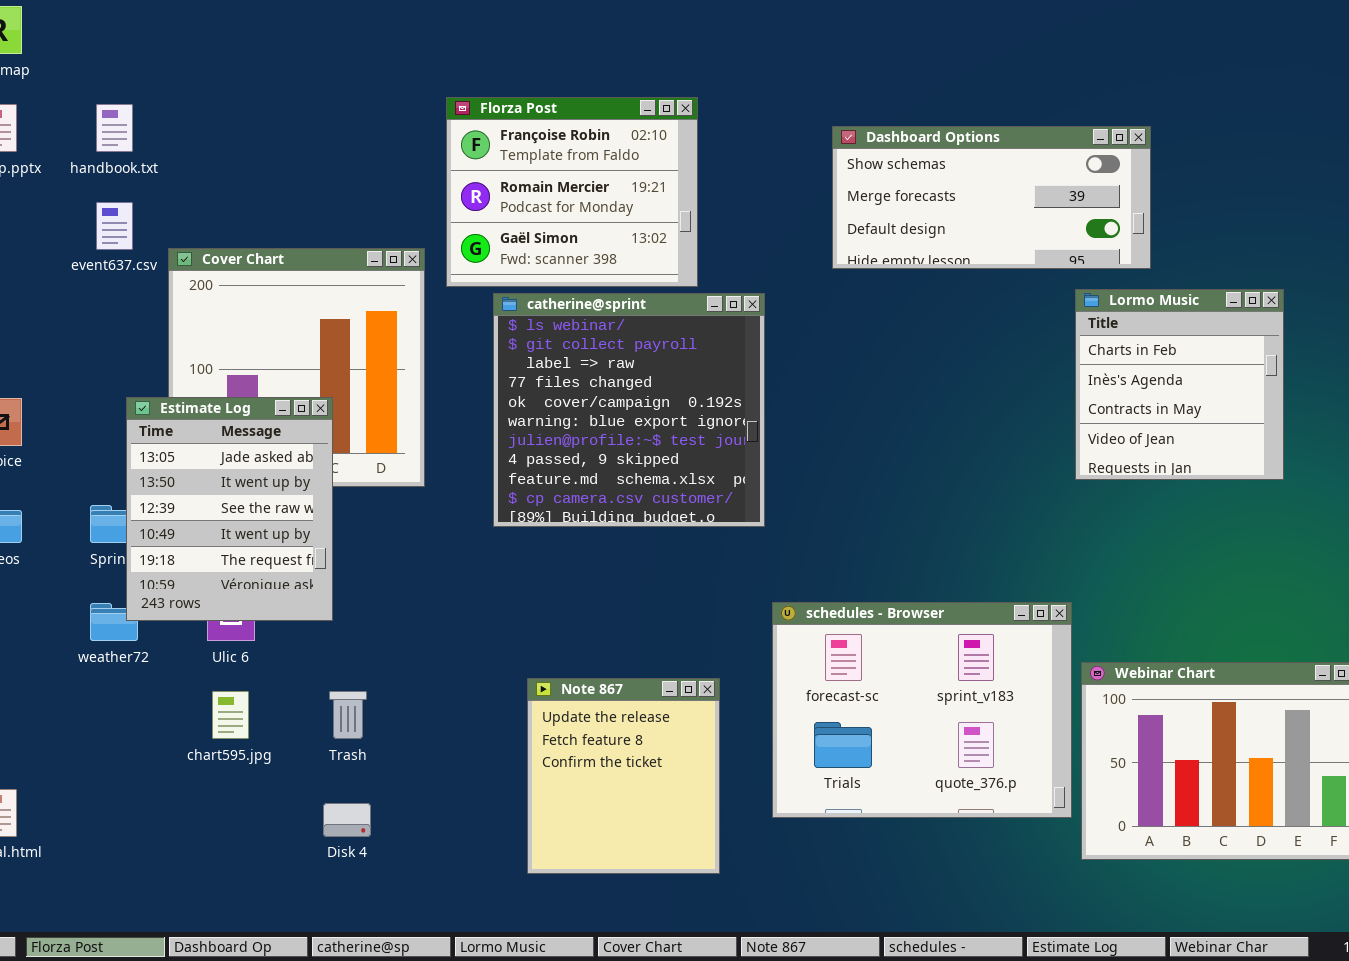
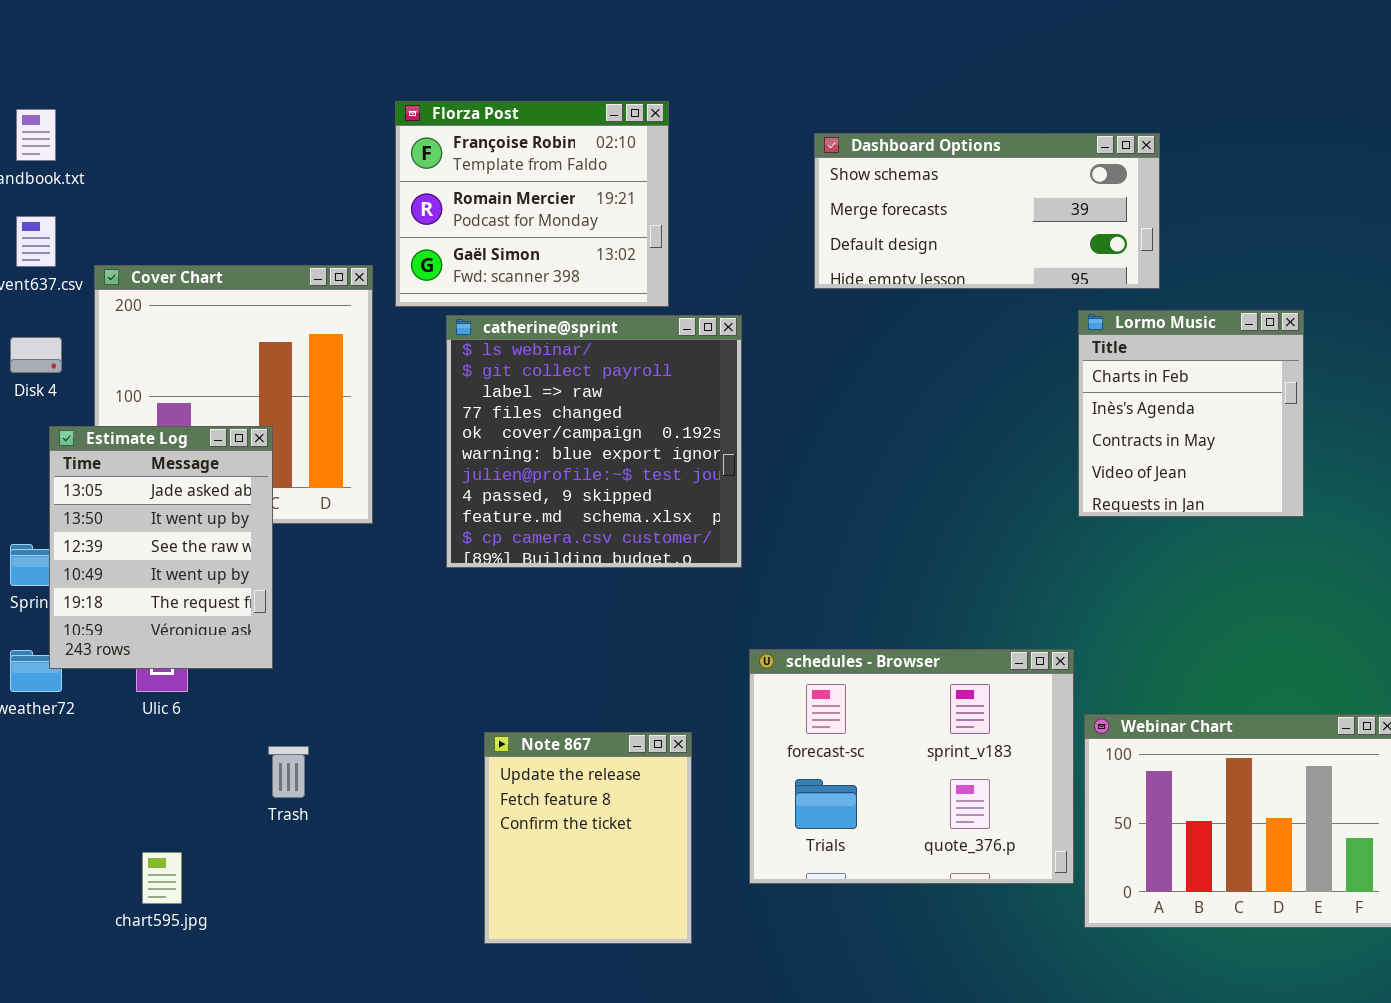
chart595.jpg: [212,691,249,739] -> [142,852,182,904], moved
Disk 4: [323,803,371,837] -> [10,337,62,373], moved

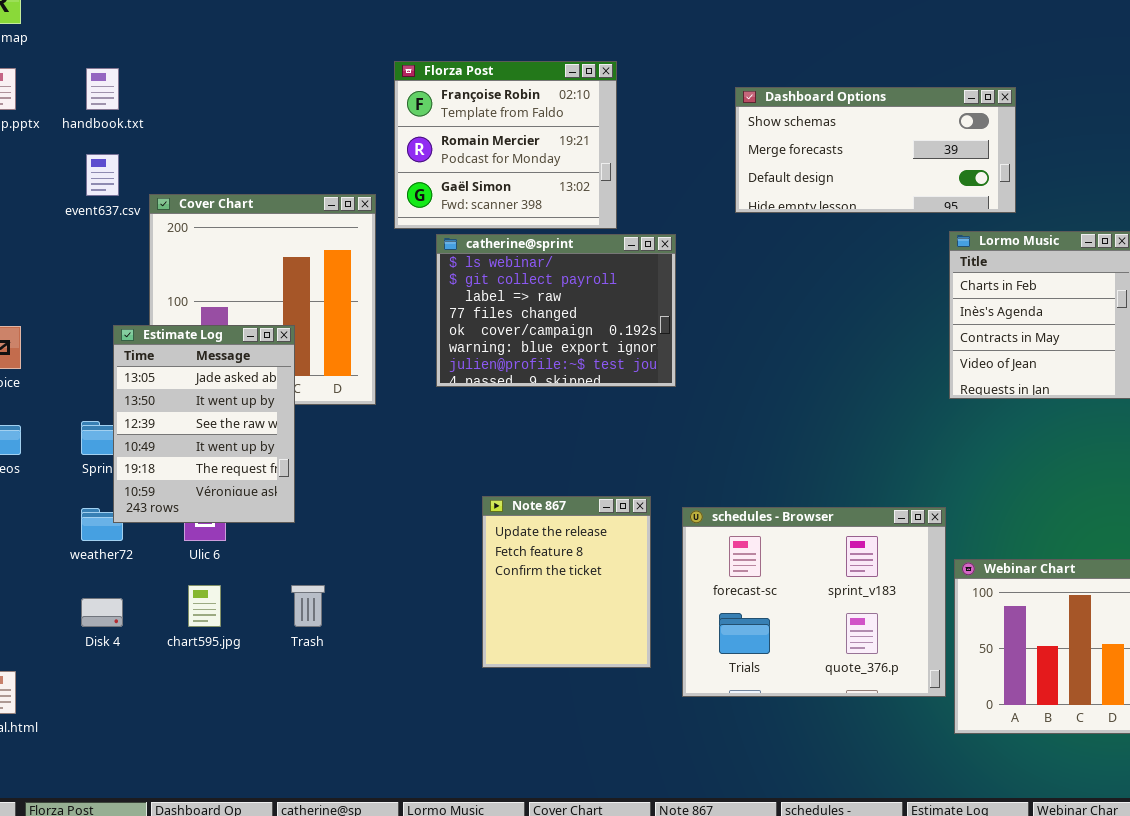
catherine@sprint: [446,315,742,568] -> [436,234,676,387], resized
Disk 4: [10,337,62,373] -> [81,598,123,627], moved
Note 867: [484,732,692,944] -> [482,496,651,668], moved
chart595.jpg: [142,852,182,904] -> [188,585,221,627], moved

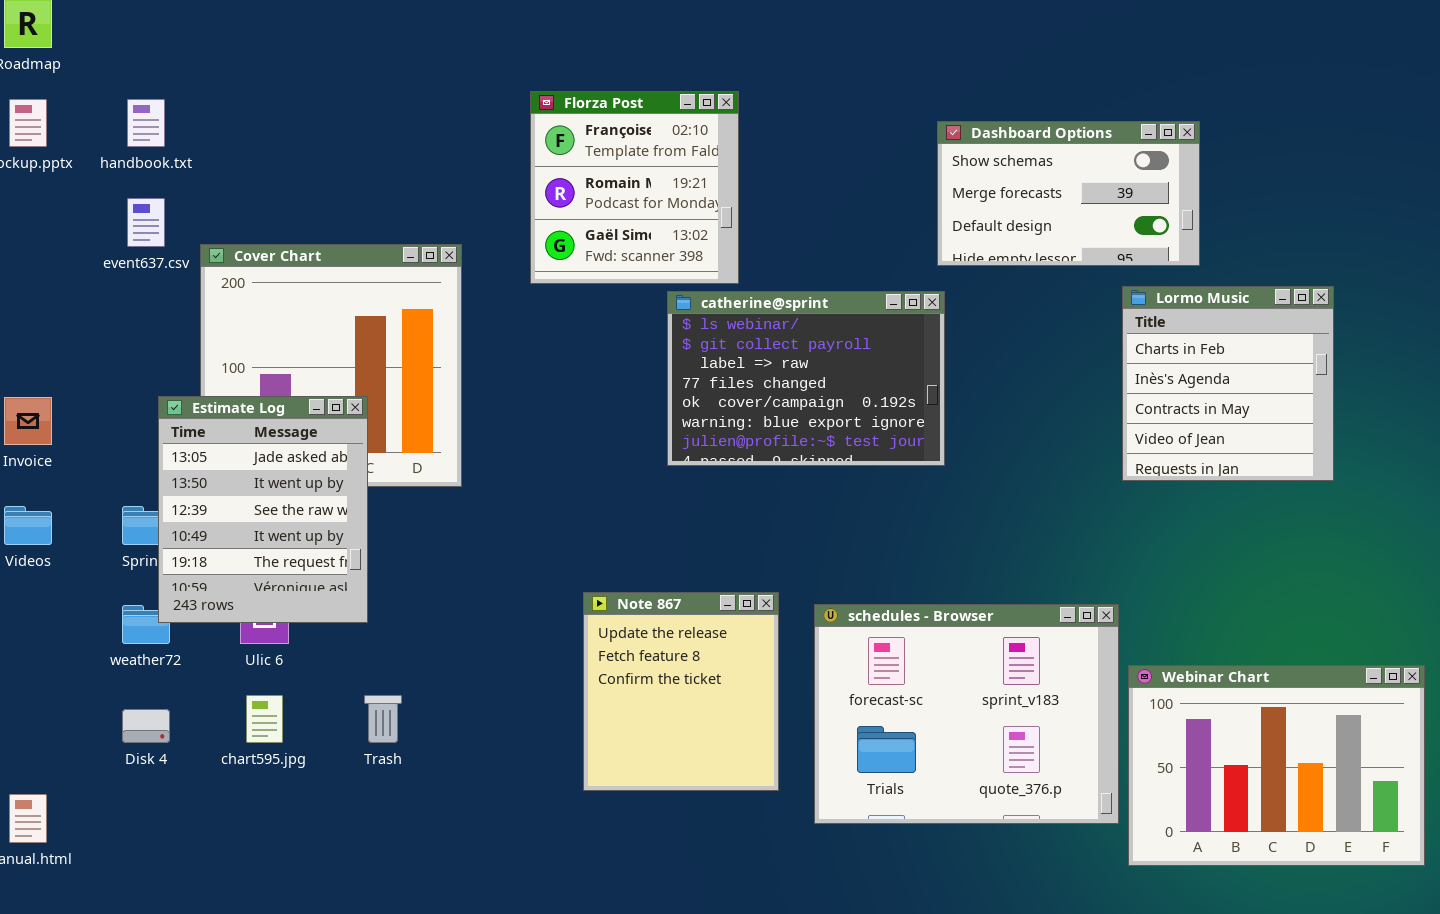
Florza Post: [394,61,617,229] -> [530,91,739,284], resized
Dashboard Options: [735,87,1016,213] -> [937,121,1200,266], resized
catherine@sprint: [436,234,676,387] -> [667,291,945,466], moved

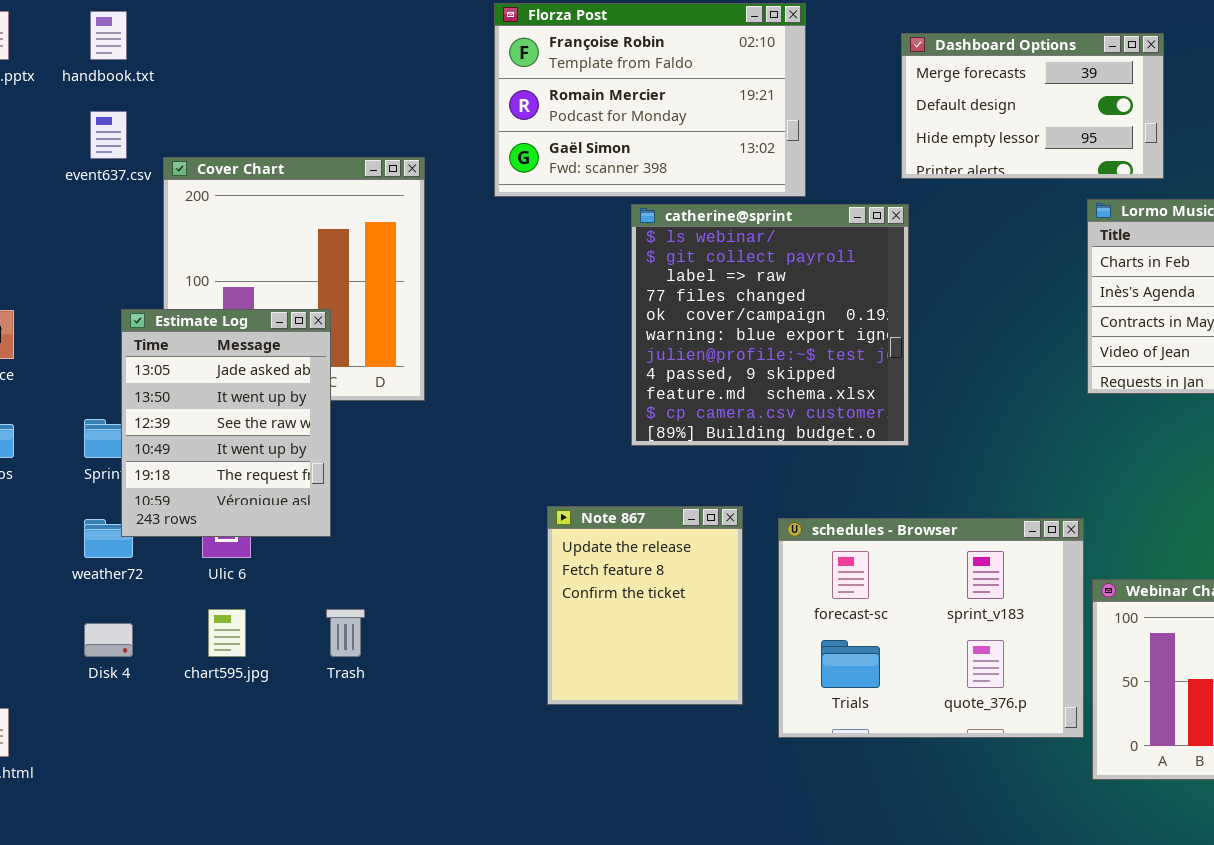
Florza Post: [530,91,739,284] -> [494,3,806,197], resized
Dashboard Options: [937,121,1200,266] -> [901,33,1164,179], scrolled down 1 row
catherine@sprint: [667,291,945,466] -> [631,204,909,446], resized

